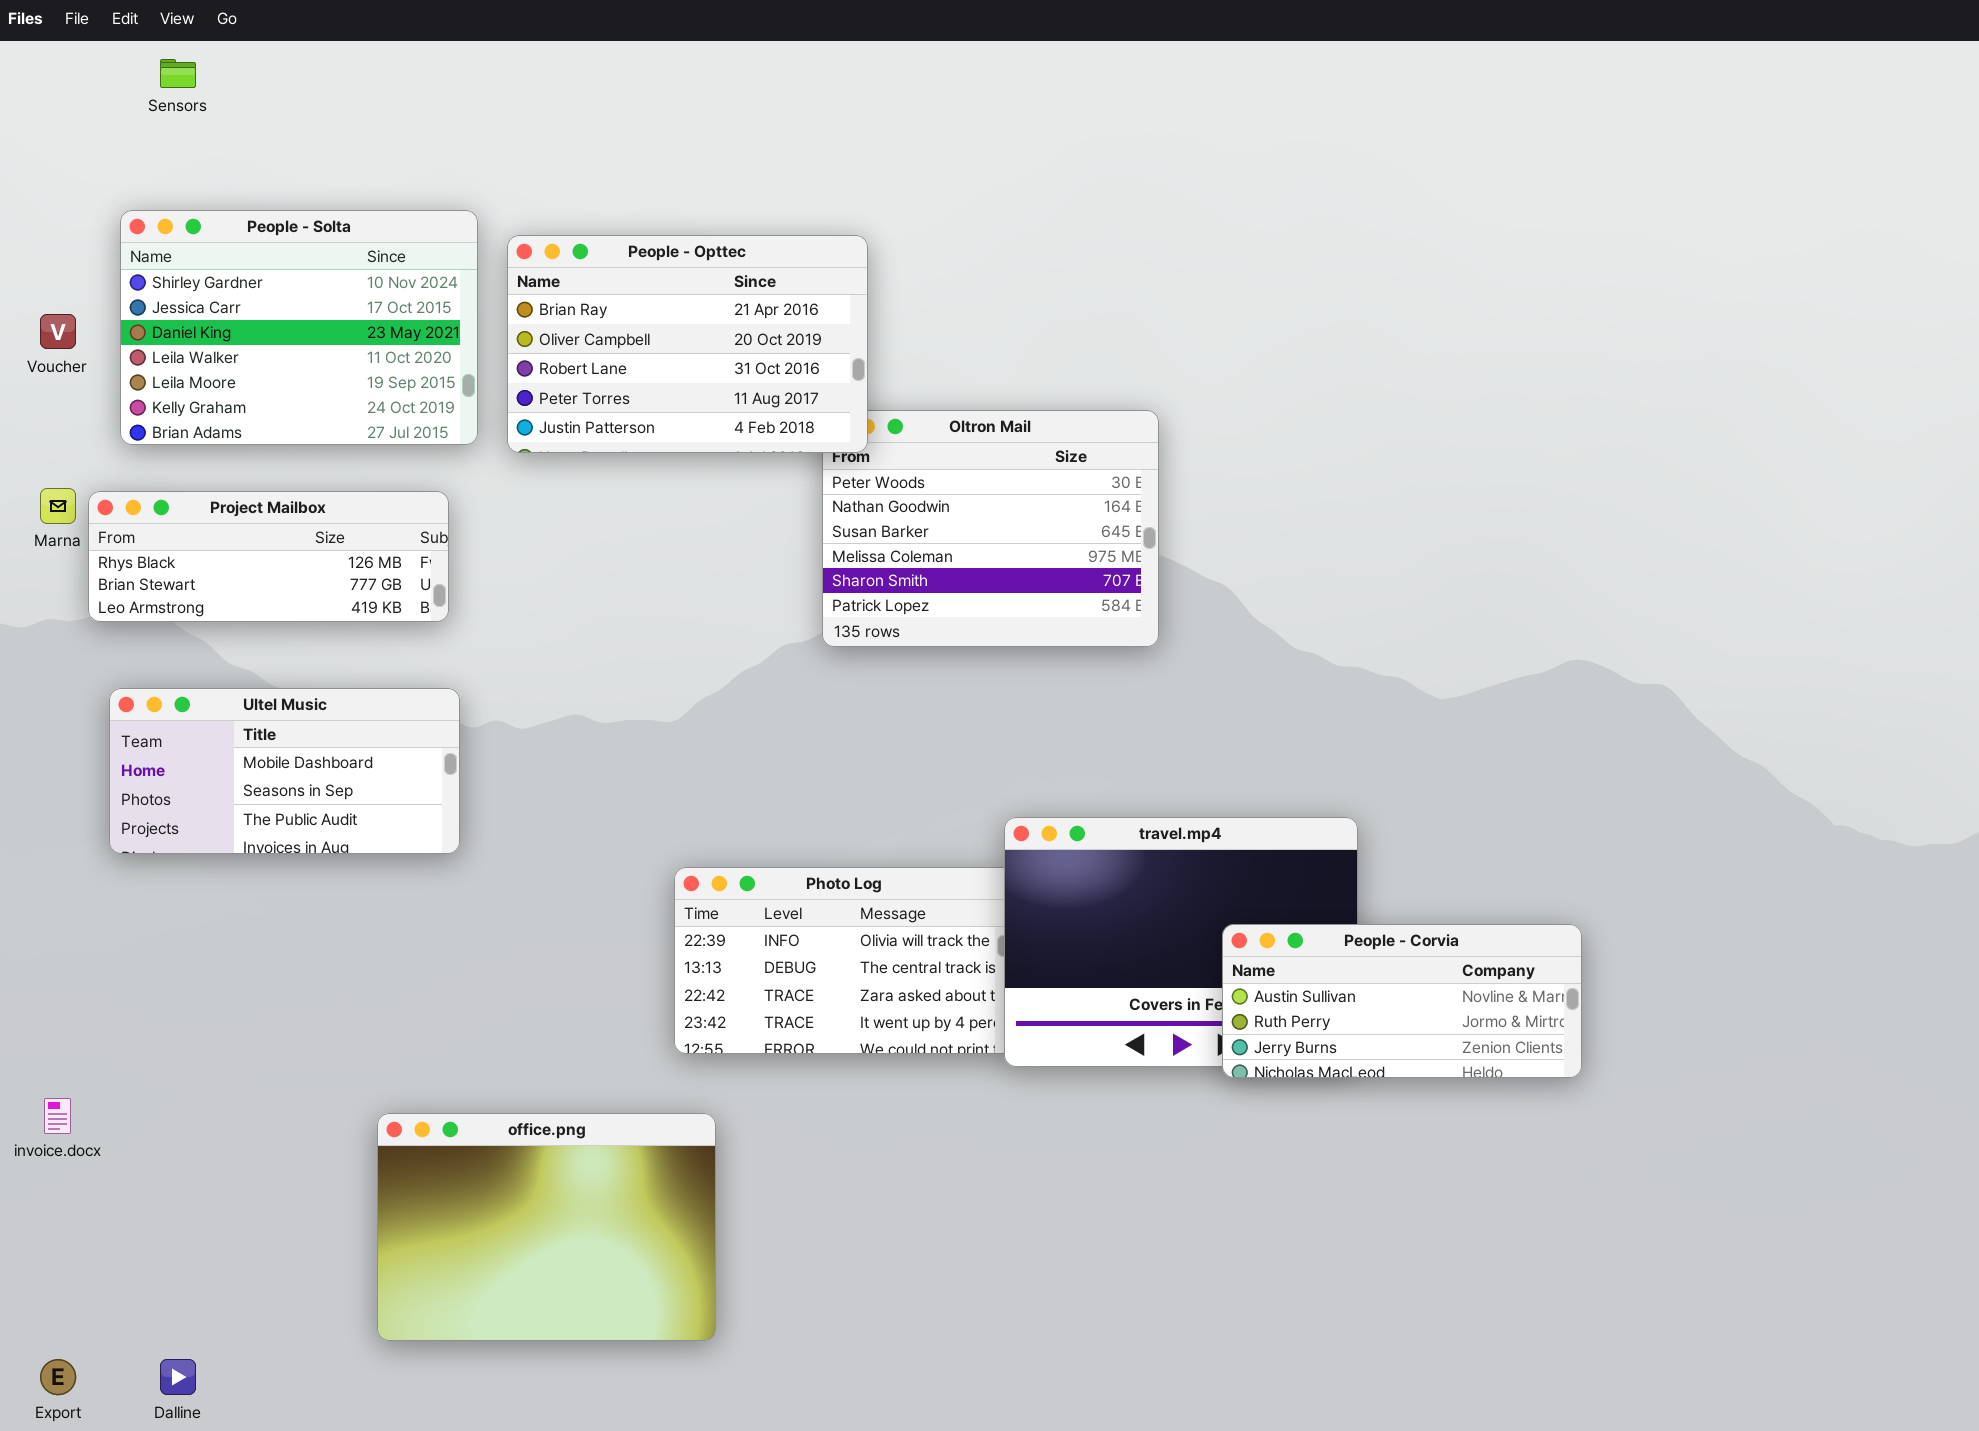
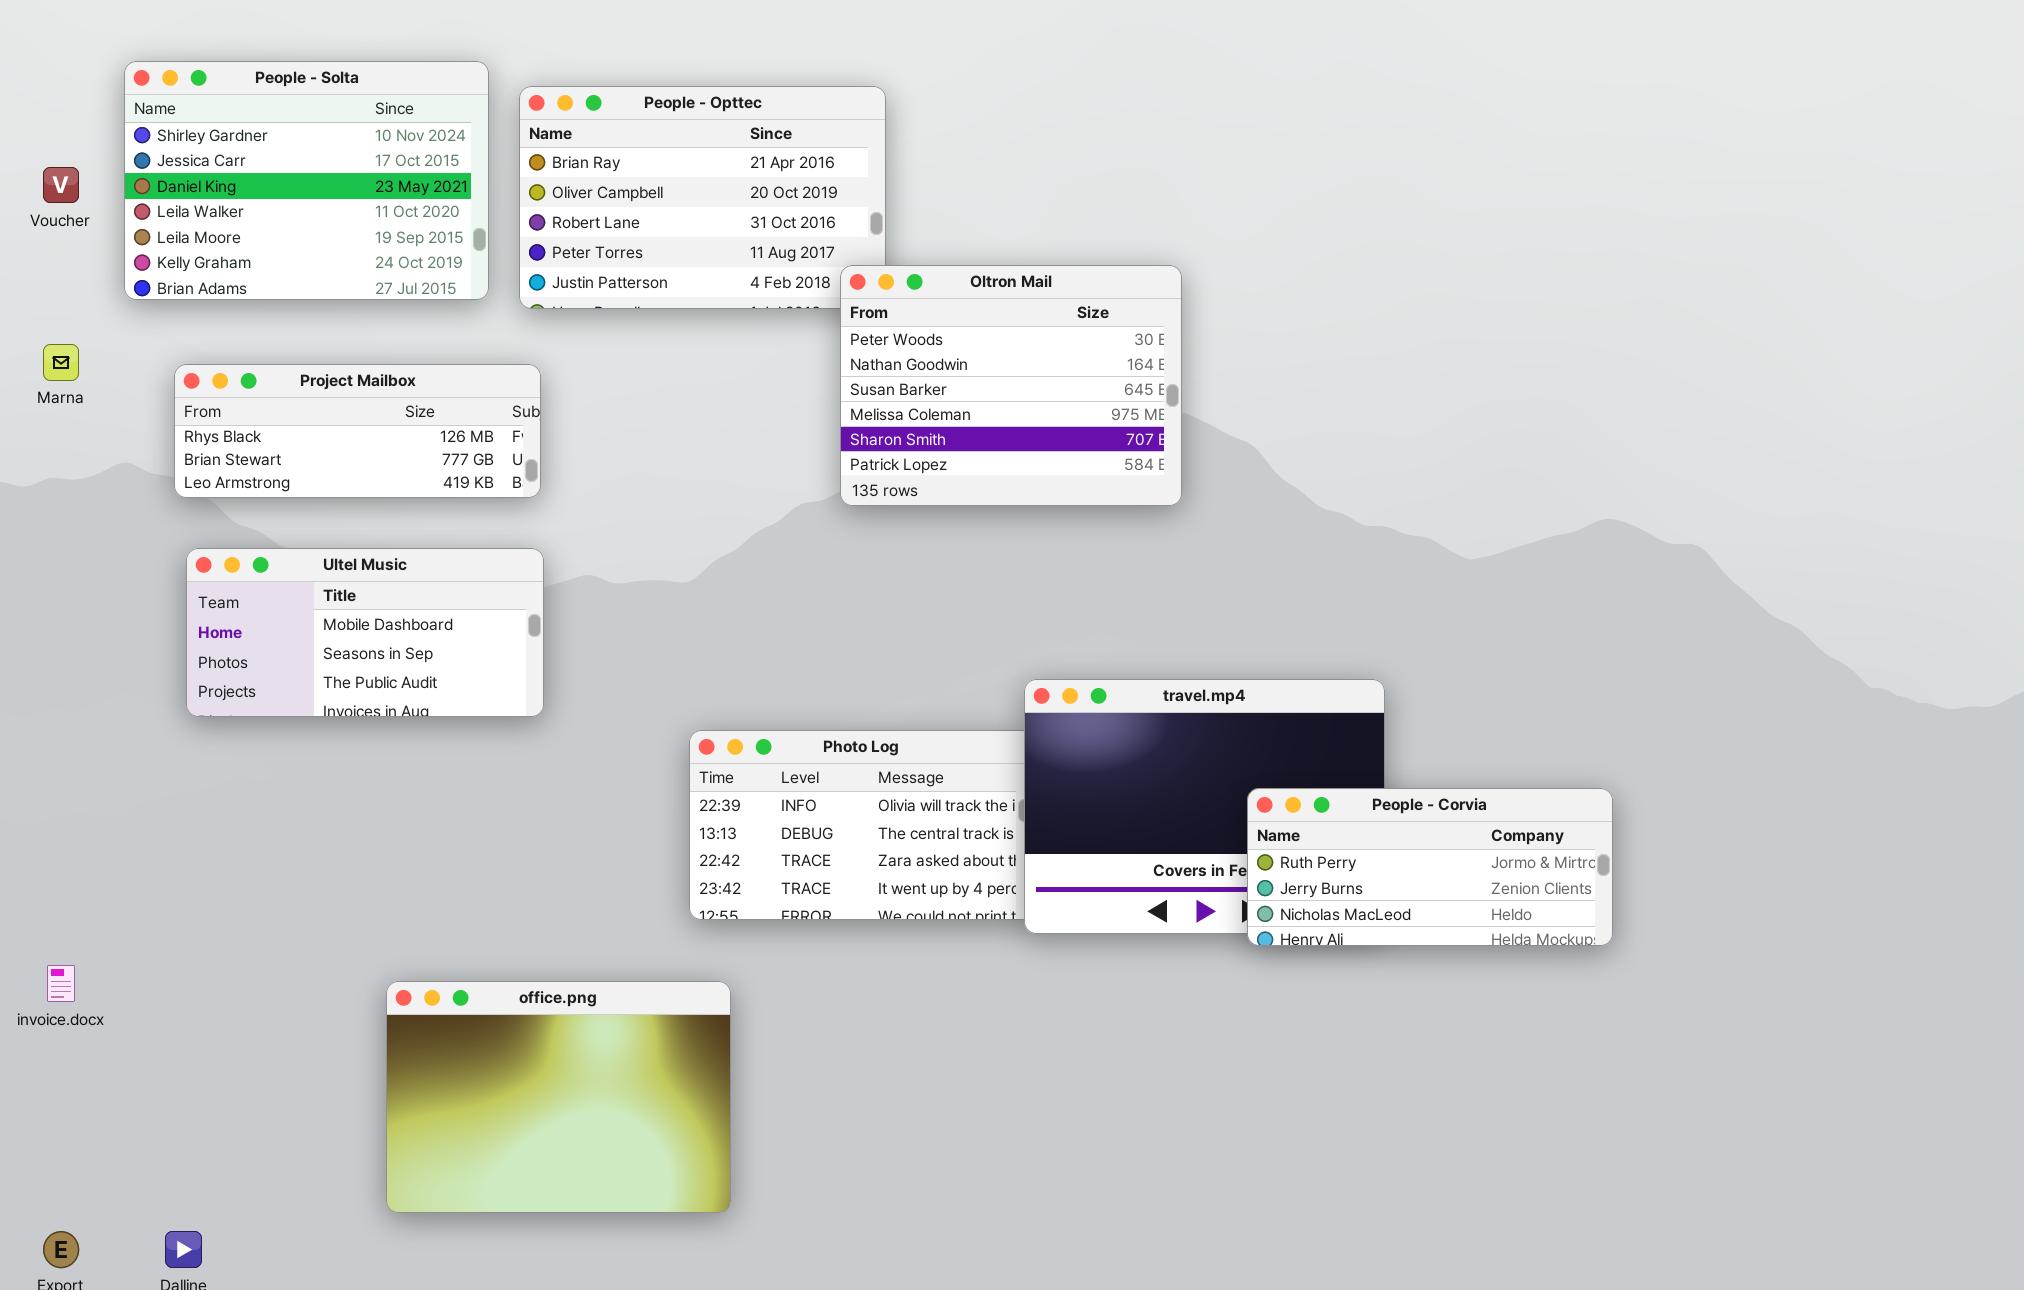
Oltron Mail: [822,410,1159,647] -> [840,265,1182,506], raised
Project Mailbox: [88,491,449,622] -> [174,364,541,498], moved
Ultel Music: [109,688,460,854] -> [186,548,544,717], moved
People - Corvia: [1222,924,1582,1078] -> [1247,788,1613,946], scrolled down 1 row

